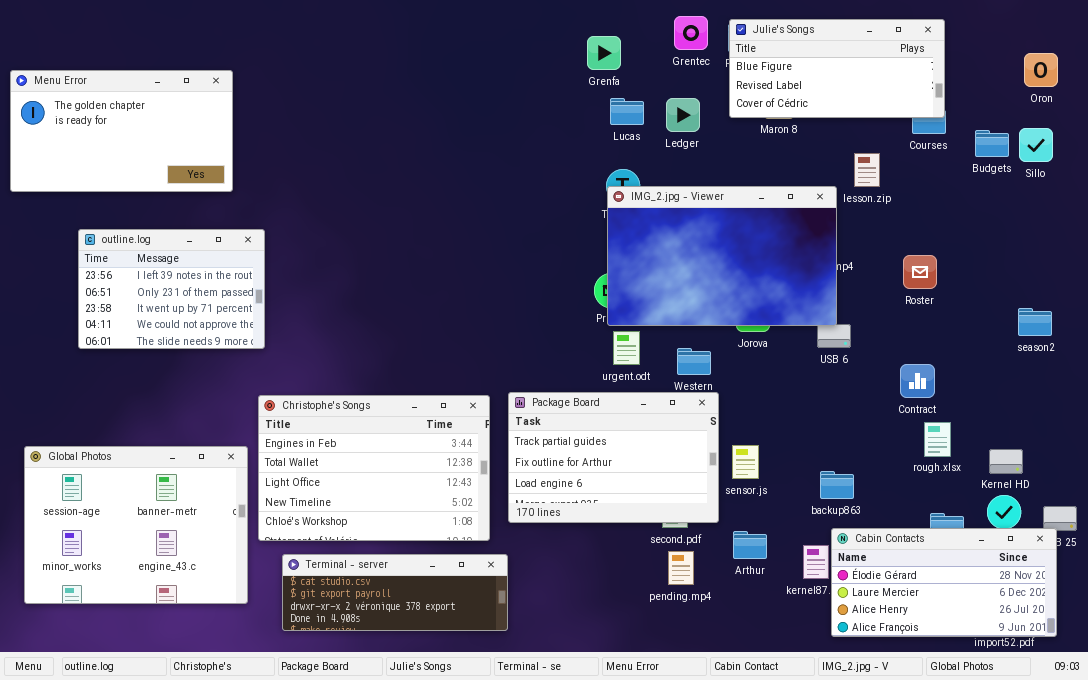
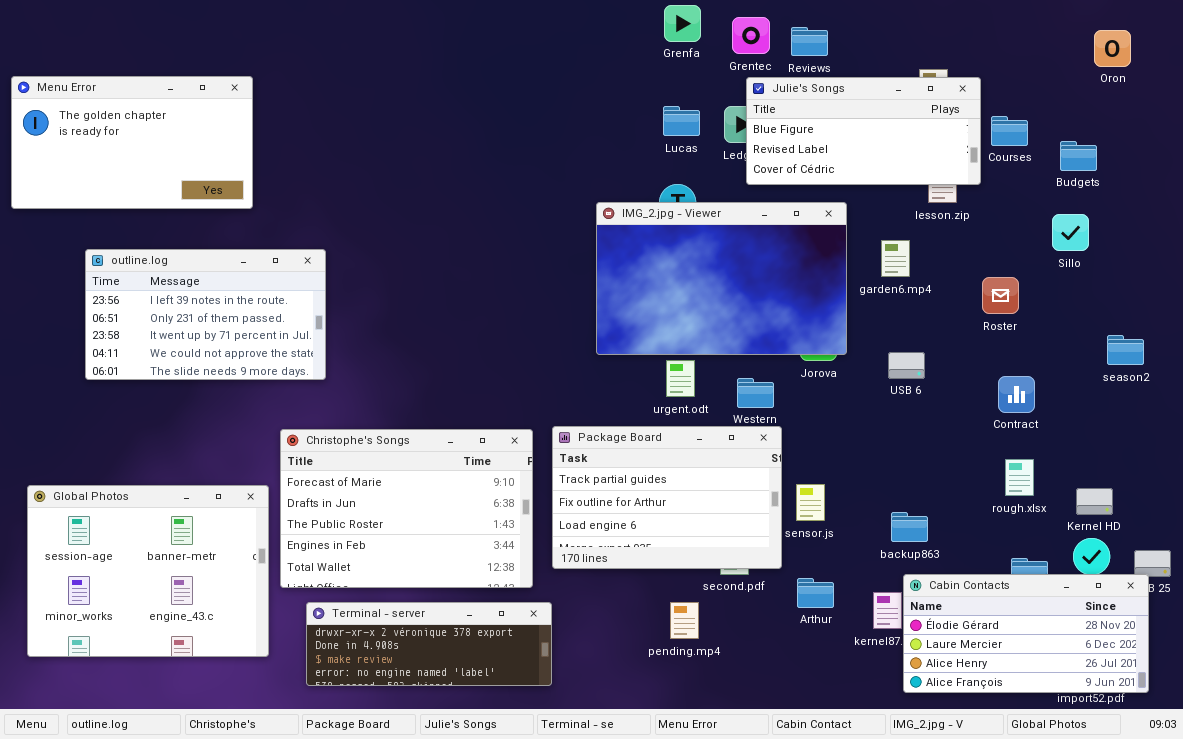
Julie's Songs: [729,19,945,118] -> [746,77,981,185], moved
Grenfa: [587,36,621,70] -> [664,5,701,42], moved
Oron: [1024,53,1058,87] -> [1094,30,1131,67], moved
Sillo: [1019,128,1053,162] -> [1052,214,1089,251], moved
IMG_2.jpg - Viewer: [607,186,837,326] -> [596,202,847,355], moved
outline.log: [78,229,265,349] -> [85,249,326,380], resized
Contract: [900,364,935,398] -> [998,376,1035,413], moved
Christophe's Songs: [258,395,490,541] -> [280,429,533,588], scrolled up 3 rows
pending.mp4: [668,551,694,585] -> [670,602,699,639], moved
Terminal - server: [282,554,508,631] -> [306,602,552,686], scrolled down 2 rows

